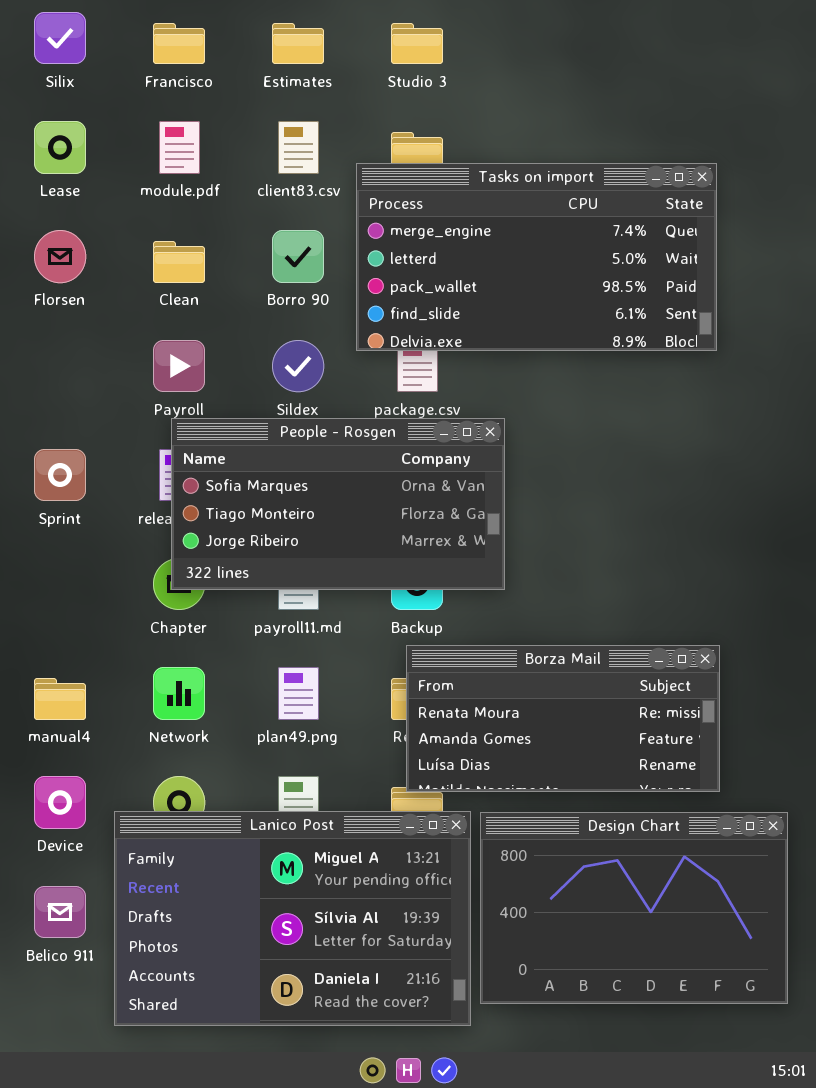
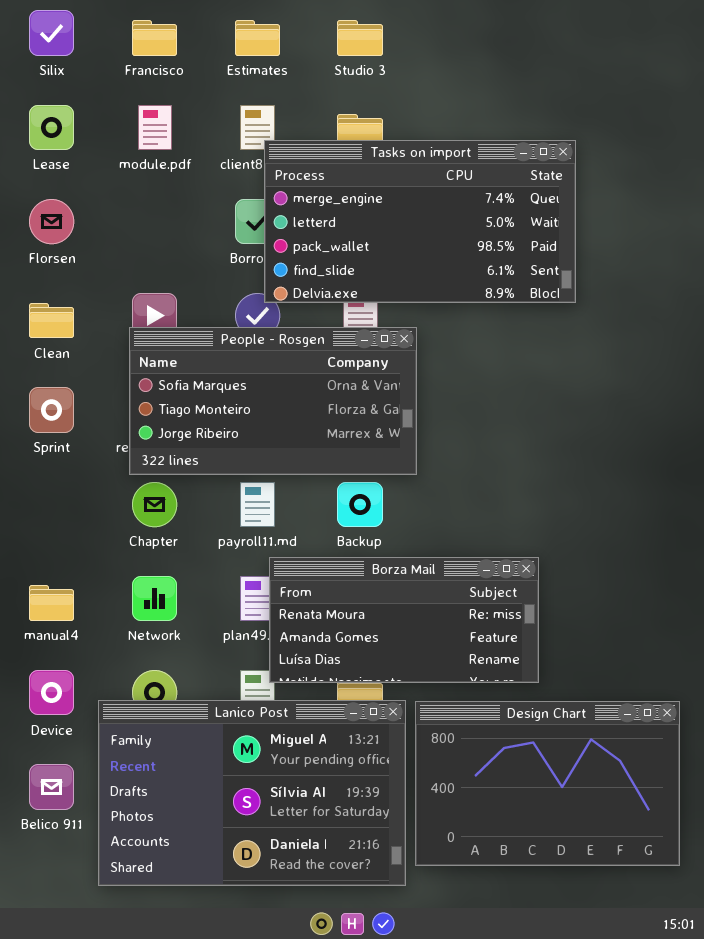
Tasks on import: [356,163,717,351] -> [264,140,576,303], moved
Clean: [153,241,205,283] -> [29,303,74,338], moved
People - Rosgen: [171,418,505,590] -> [129,327,417,475], moved
Borza Mail: [406,645,720,792] -> [269,557,539,683], moved

